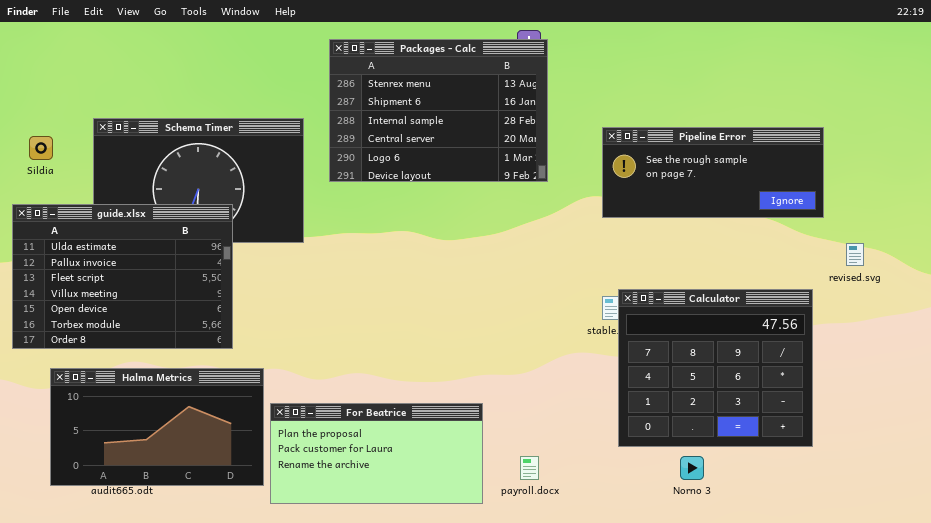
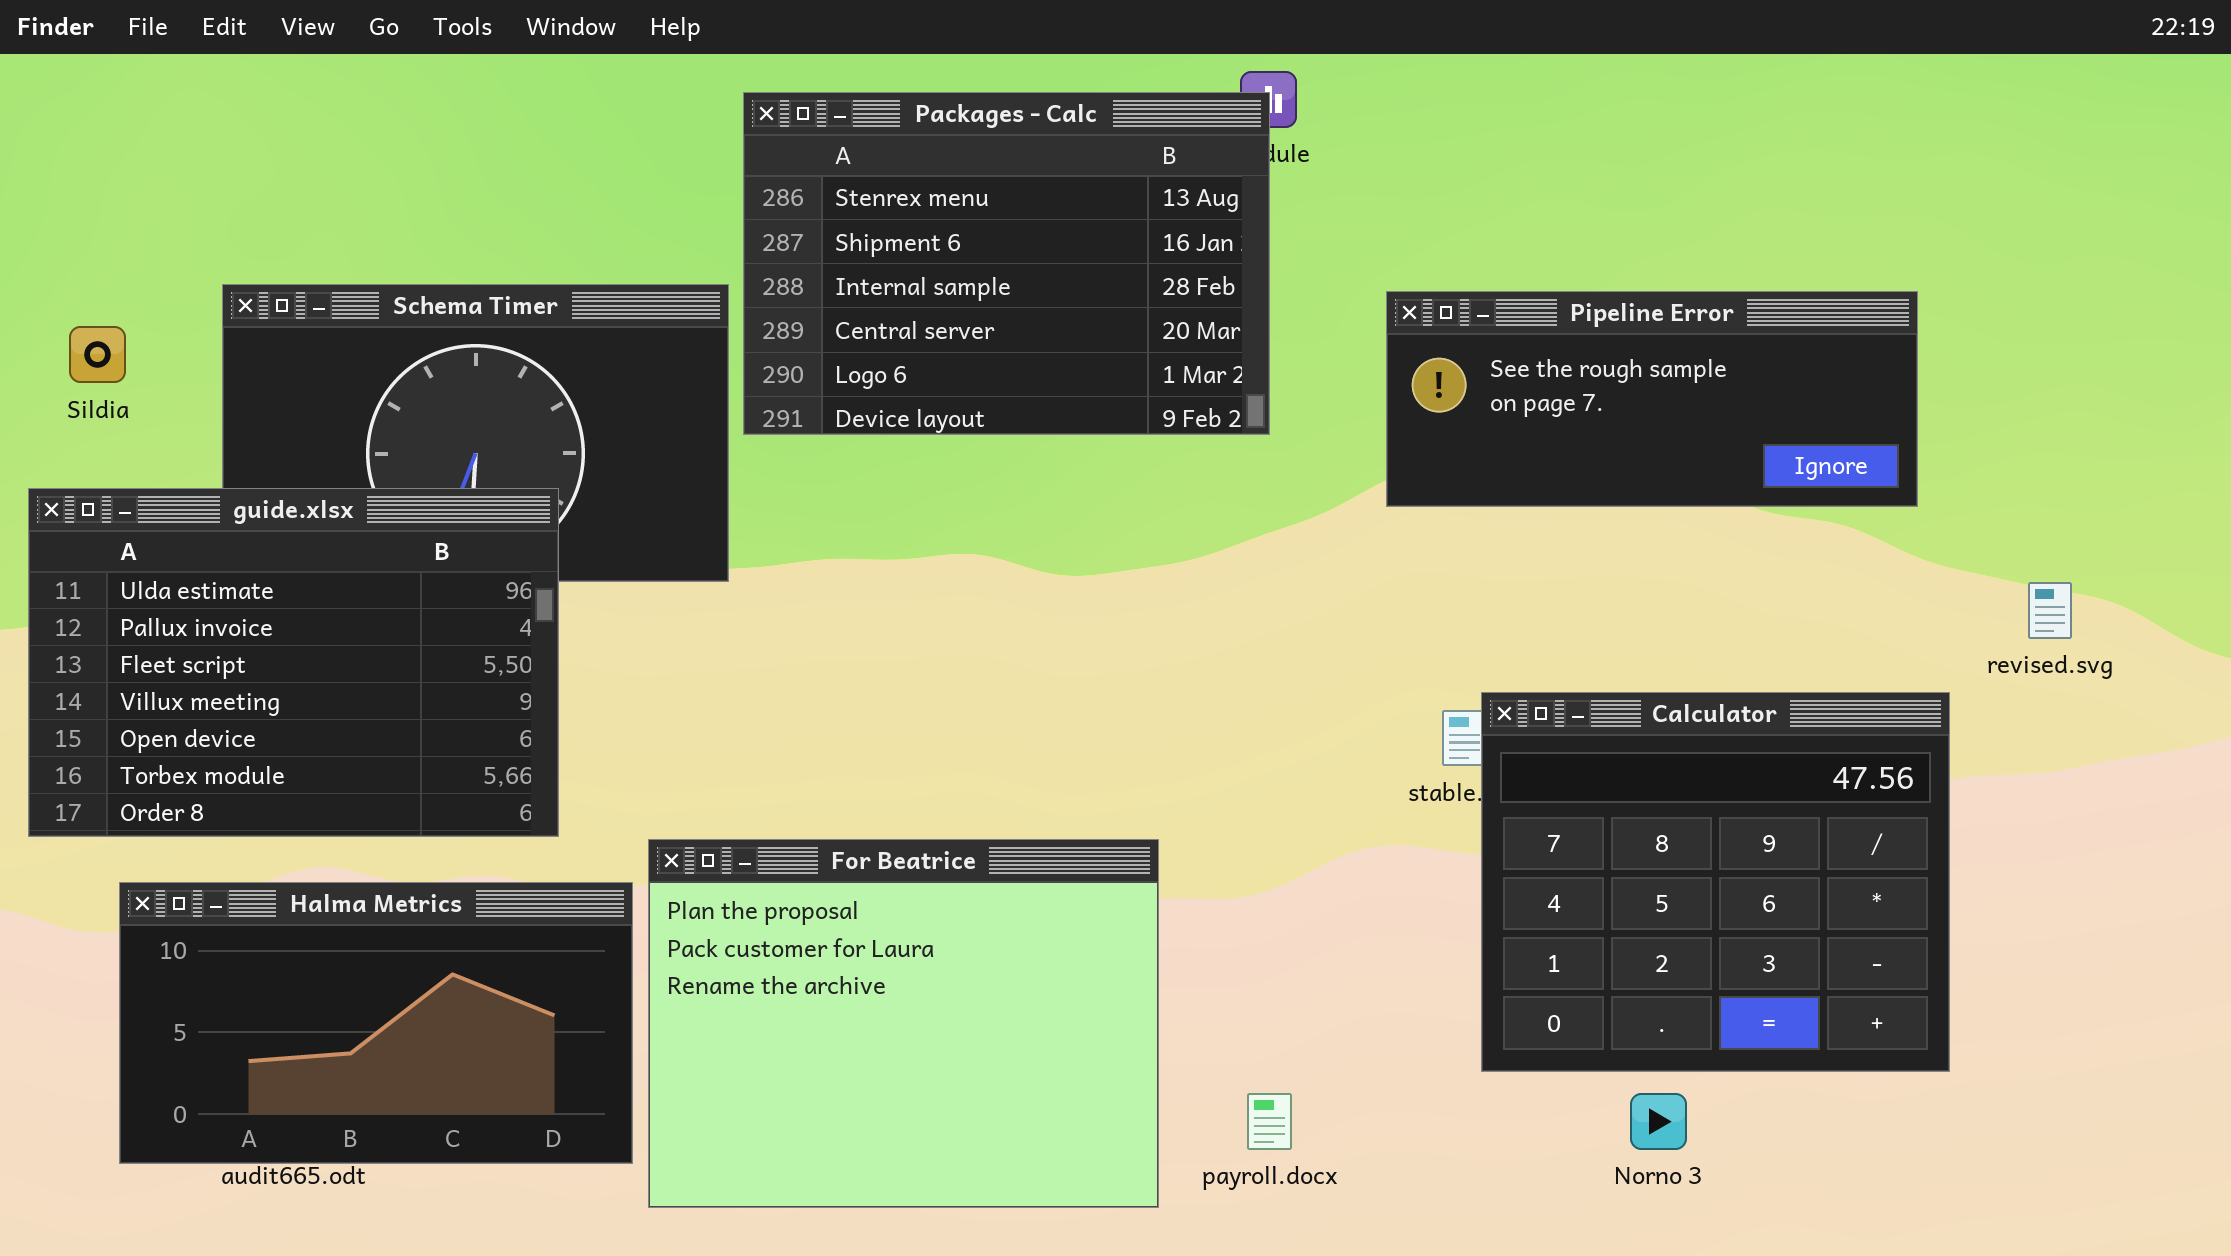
Packages - Calc: [329,39,548,182] -> [743,92,1270,435], moved
Pipeline Error: [602,127,824,218] -> [1386,291,1918,507], moved
For Beatrice: [270,403,483,504] -> [648,839,1159,1208], resized

